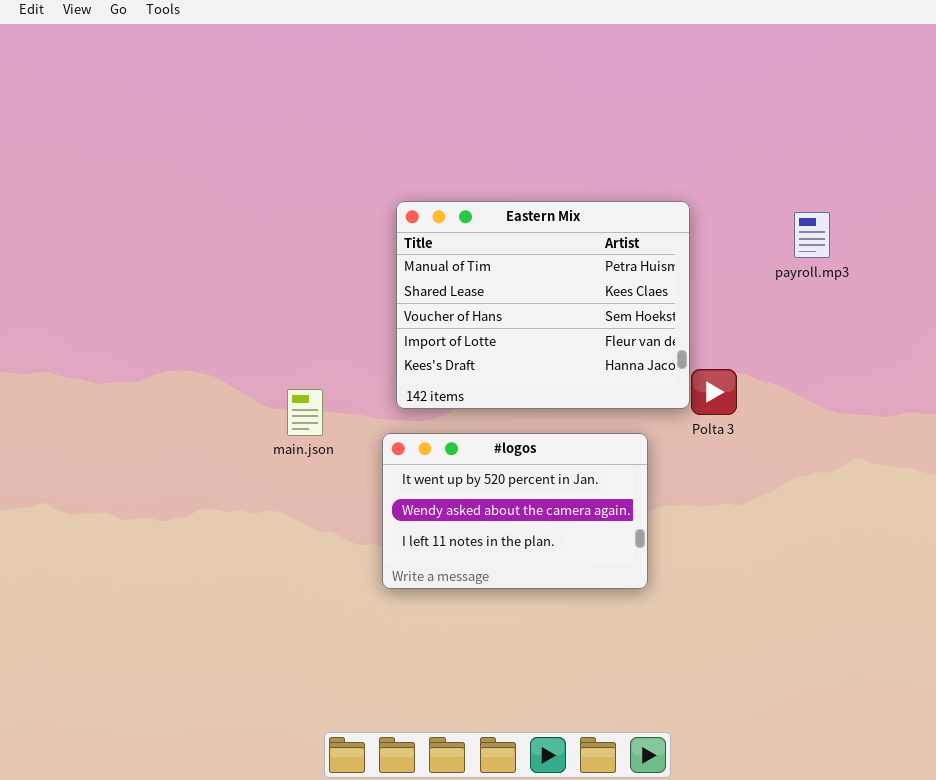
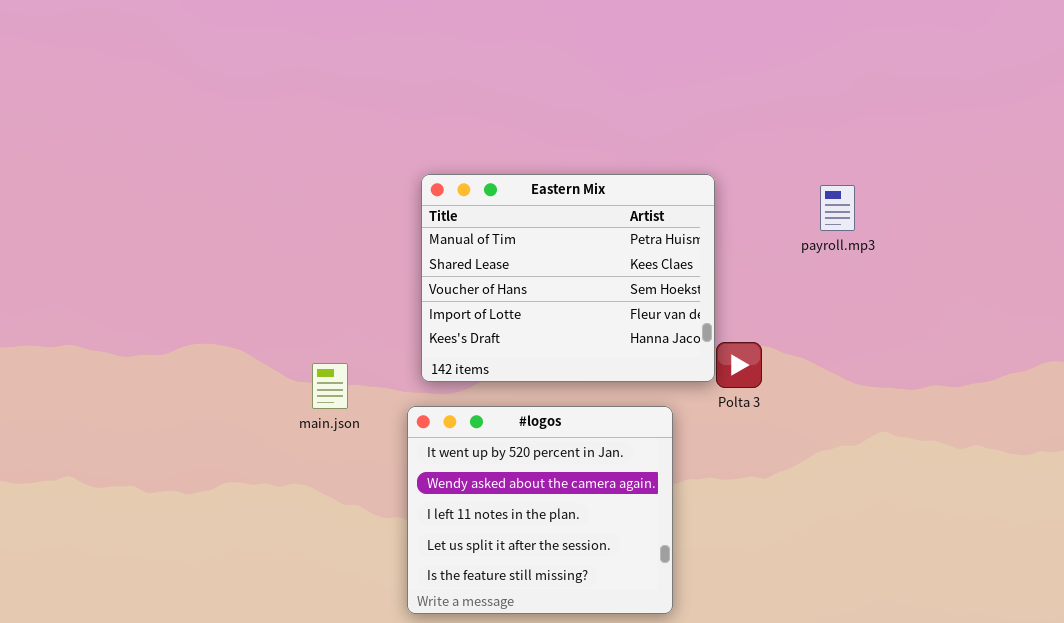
#logos: [382,433,648,589] -> [407,406,673,614], resized

